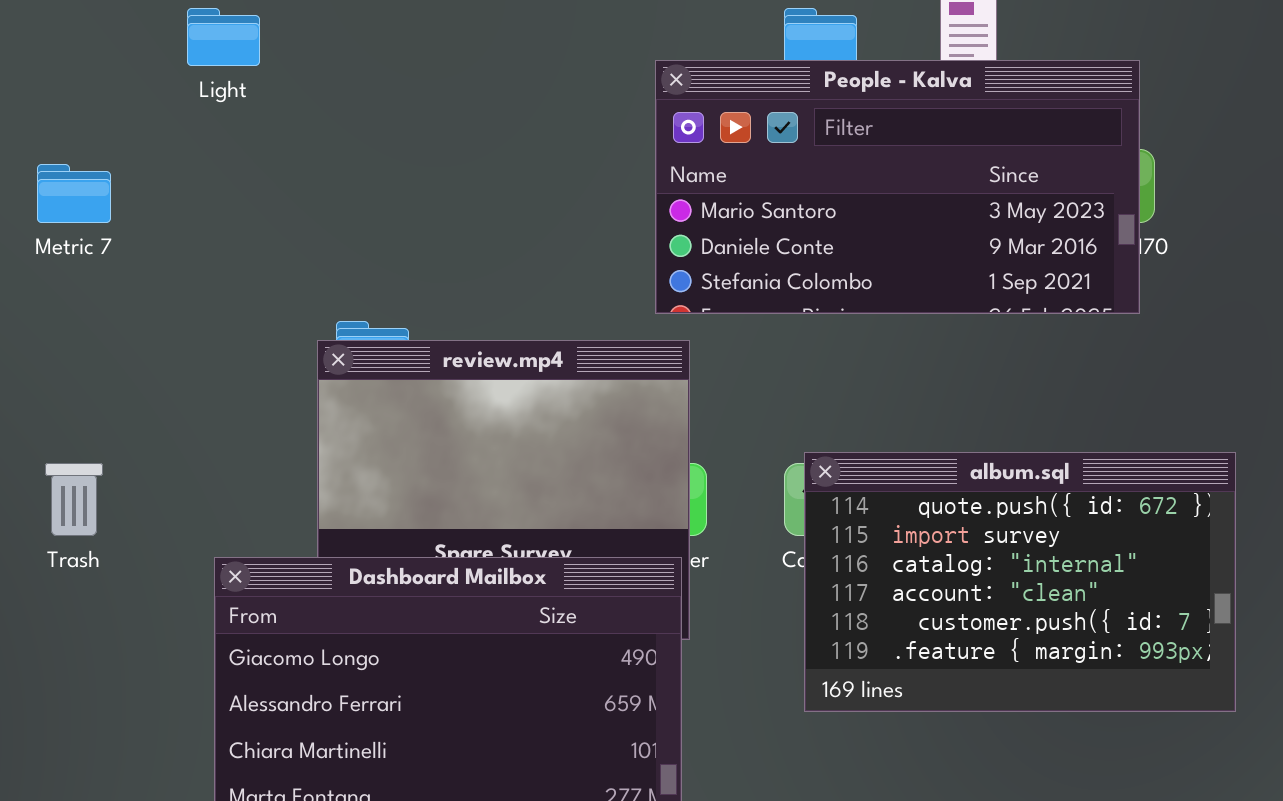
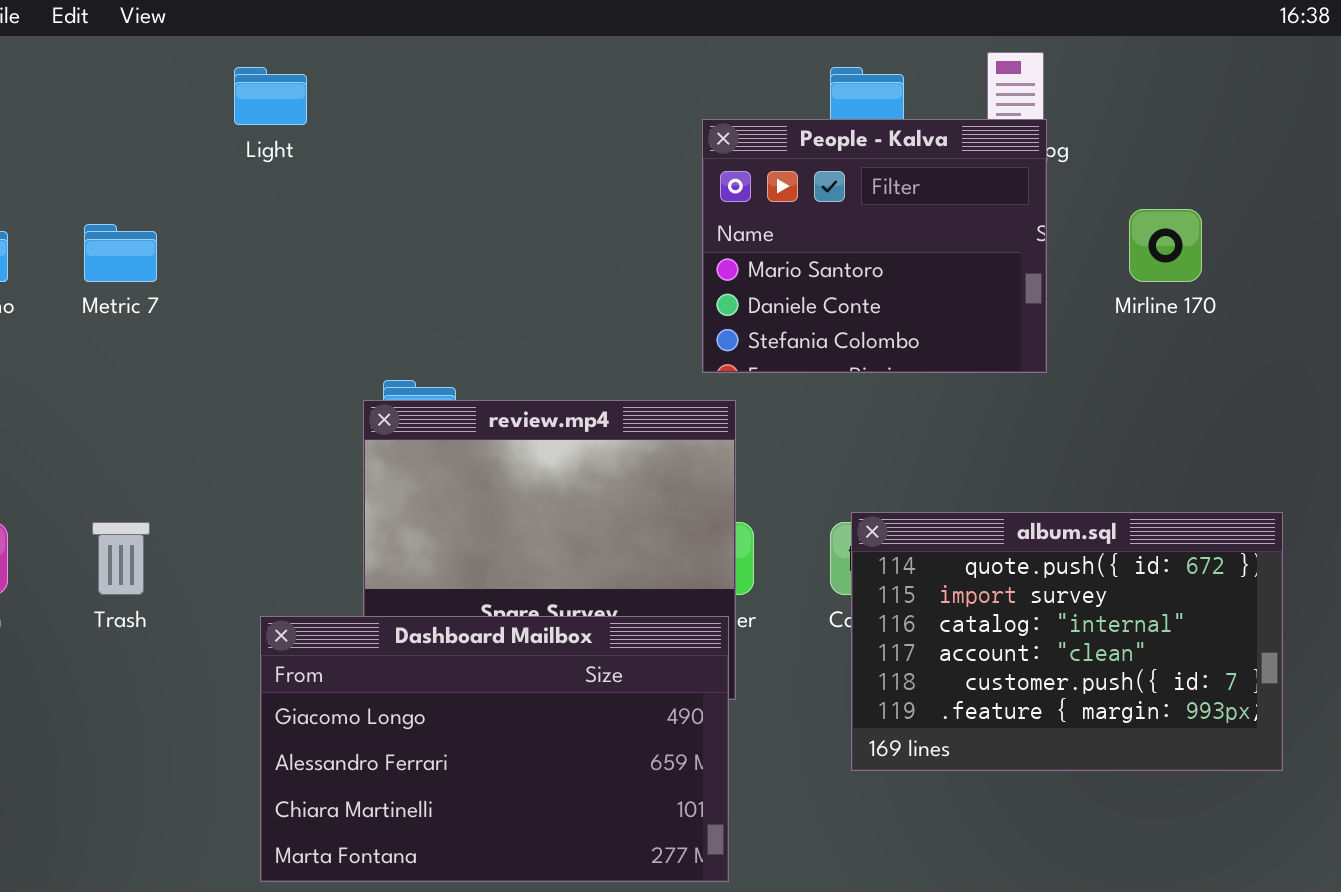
People - Kalva: [655,60,1140,314] -> [702,119,1047,373], resized

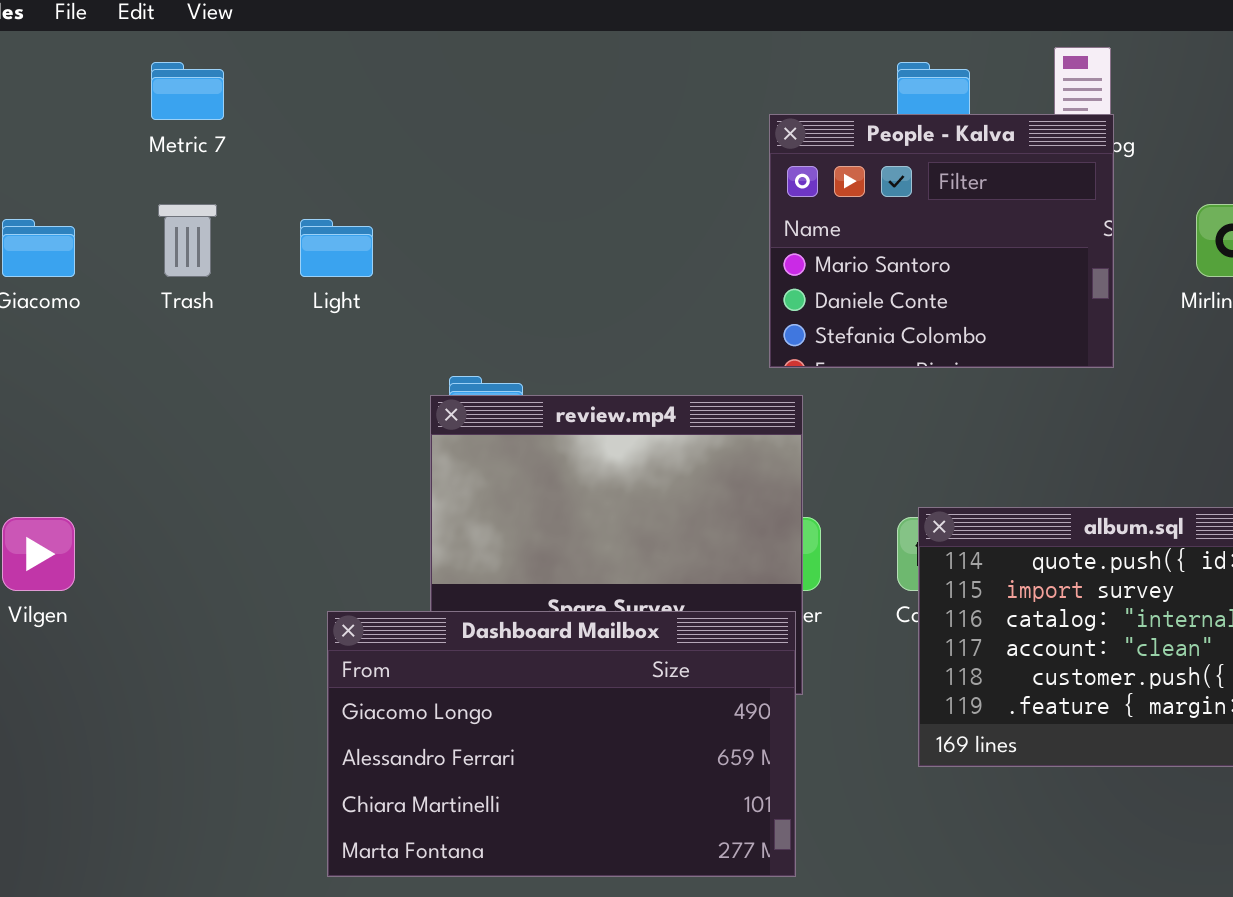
Light: [234,67,307,125] -> [300,219,373,277], moved
Metric 7: [84,224,157,282] -> [151,62,224,120], moved
Trash: [92,522,150,595] -> [158,204,217,277], moved

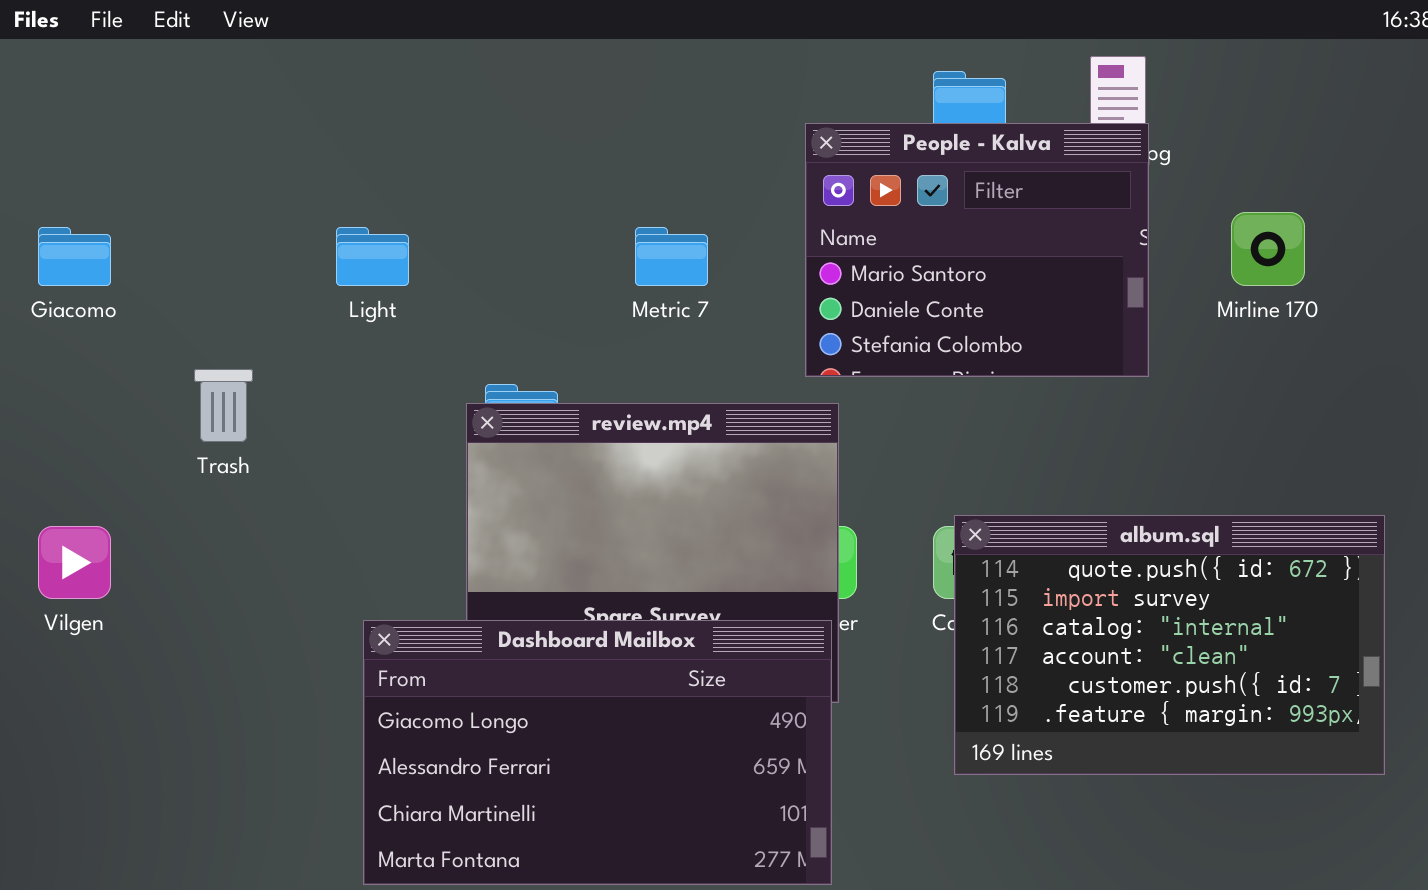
Metric 7: [151,62,224,120] -> [635,227,708,286], moved
Trash: [158,204,217,277] -> [194,369,253,442], moved

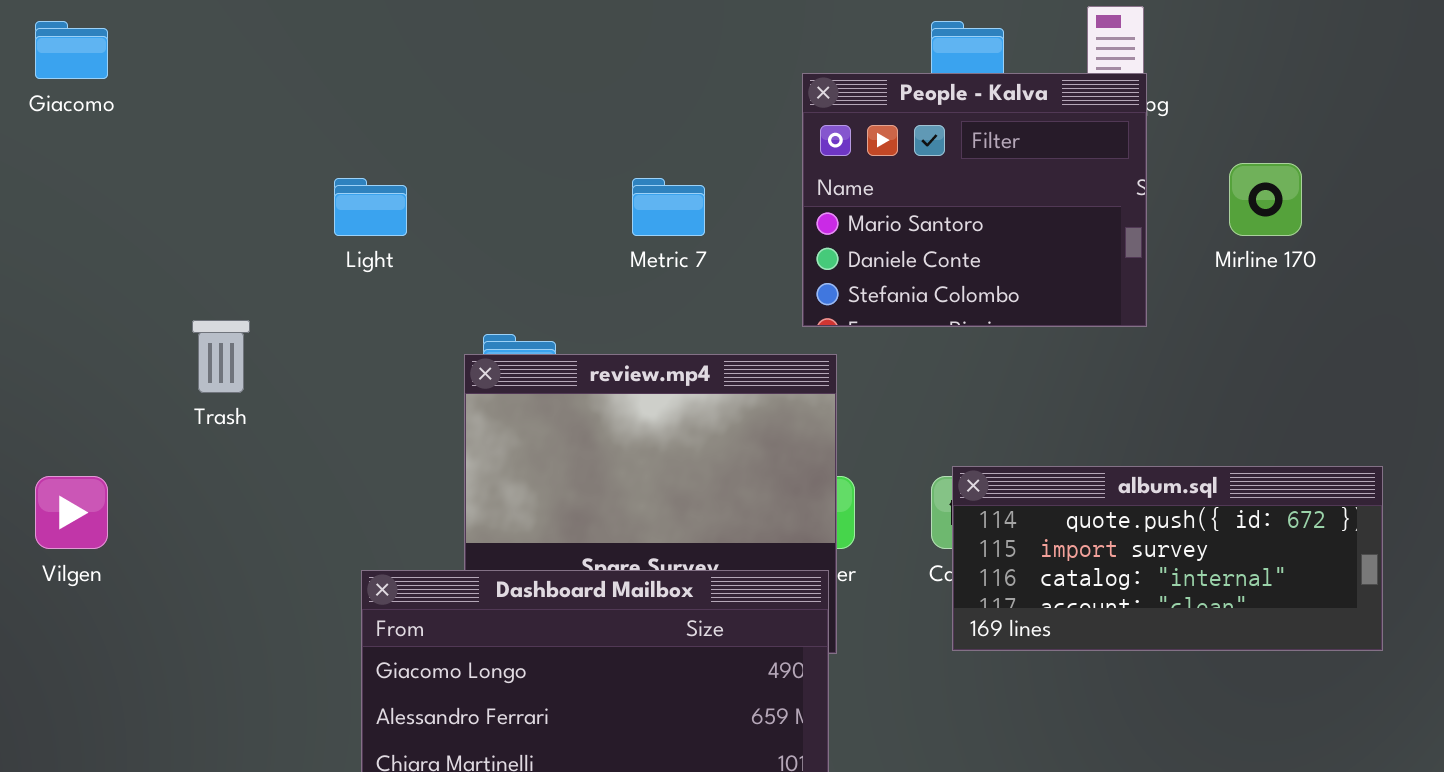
Giacomo: [38,227,111,286] -> [35,21,108,79], moved
album.sql: [954,515,1385,775] -> [952,466,1383,651], resized

